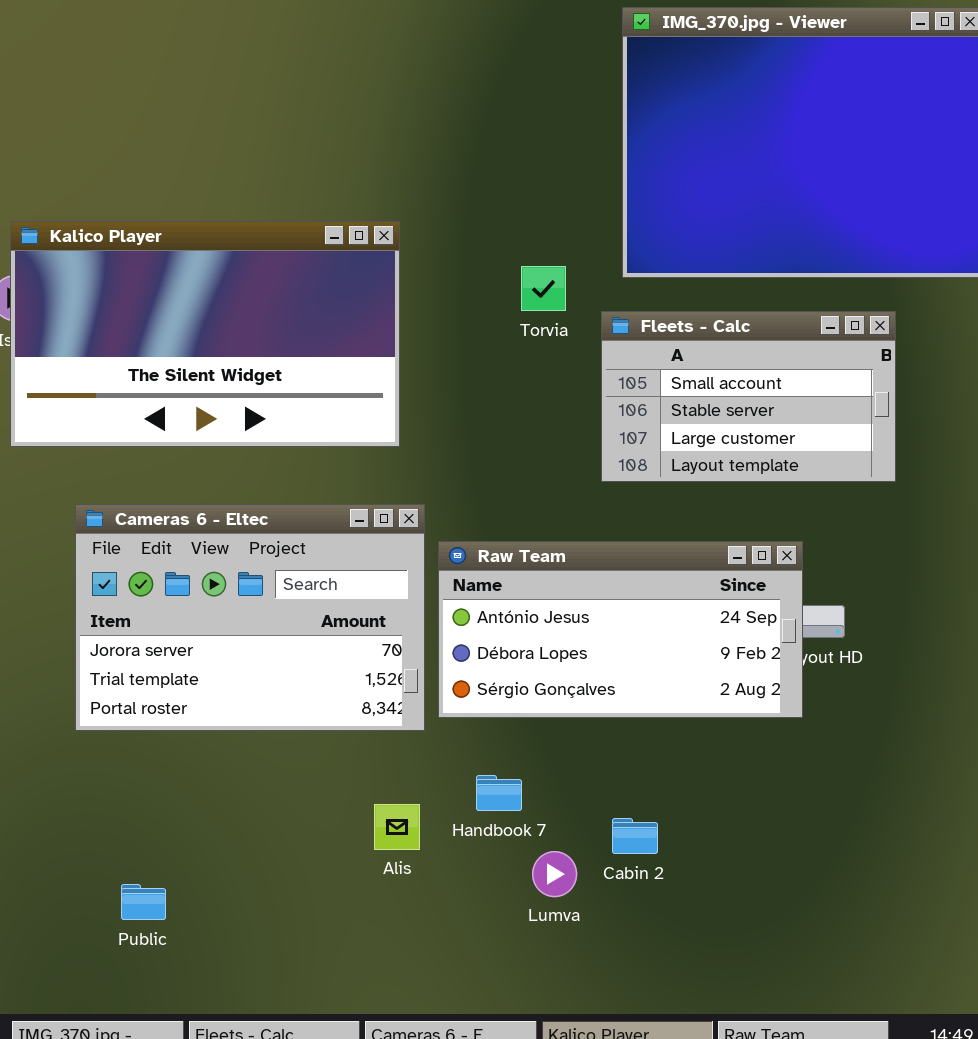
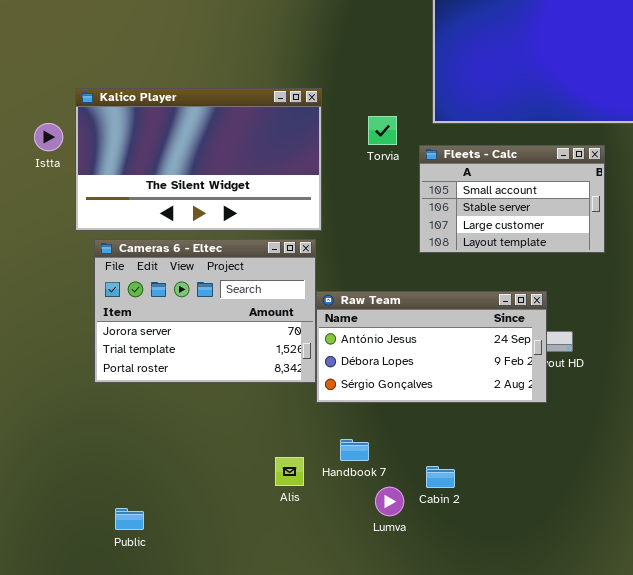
Kalico Player: [10,221,400,447] -> [75,88,322,231], moved
Cameras 6 - Eltec: [75,504,425,731] -> [94,239,316,383], moved

